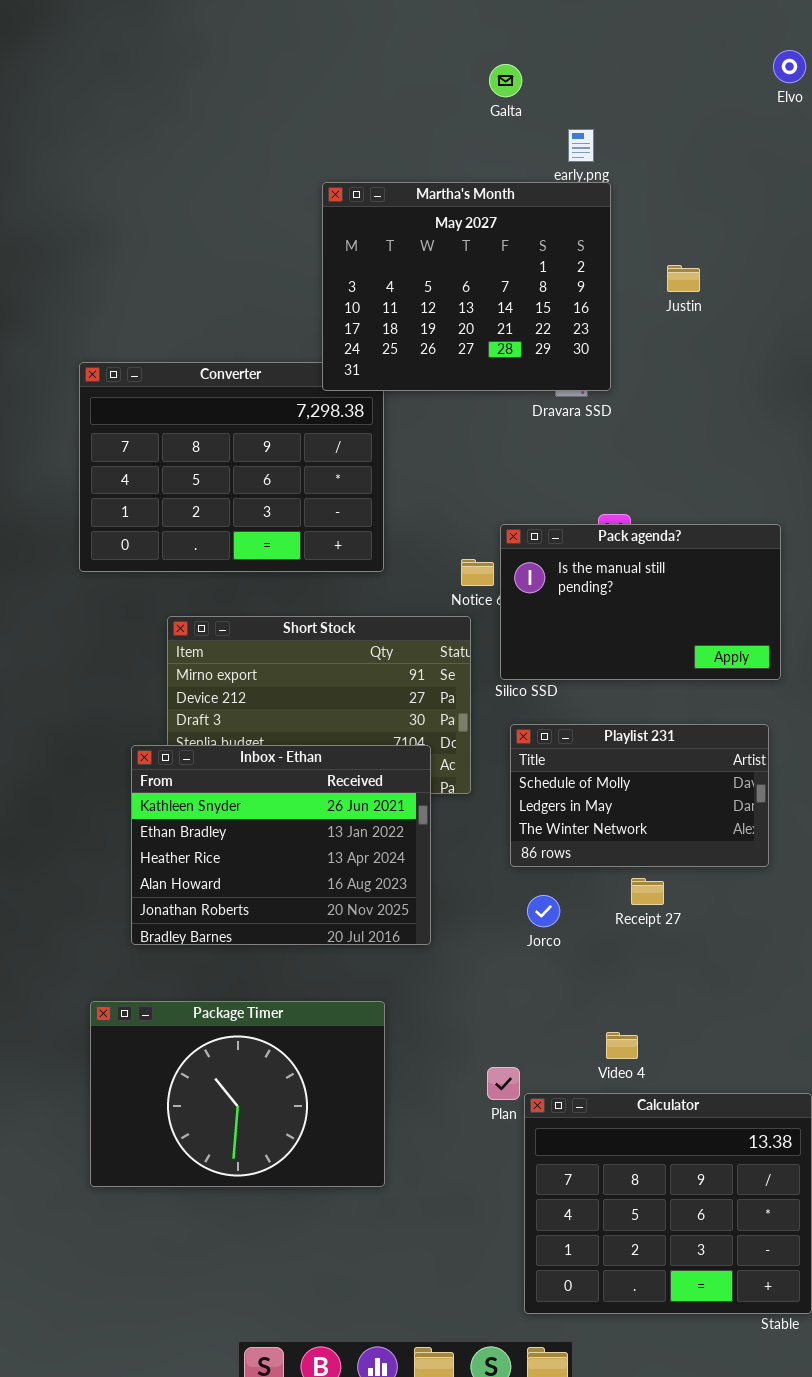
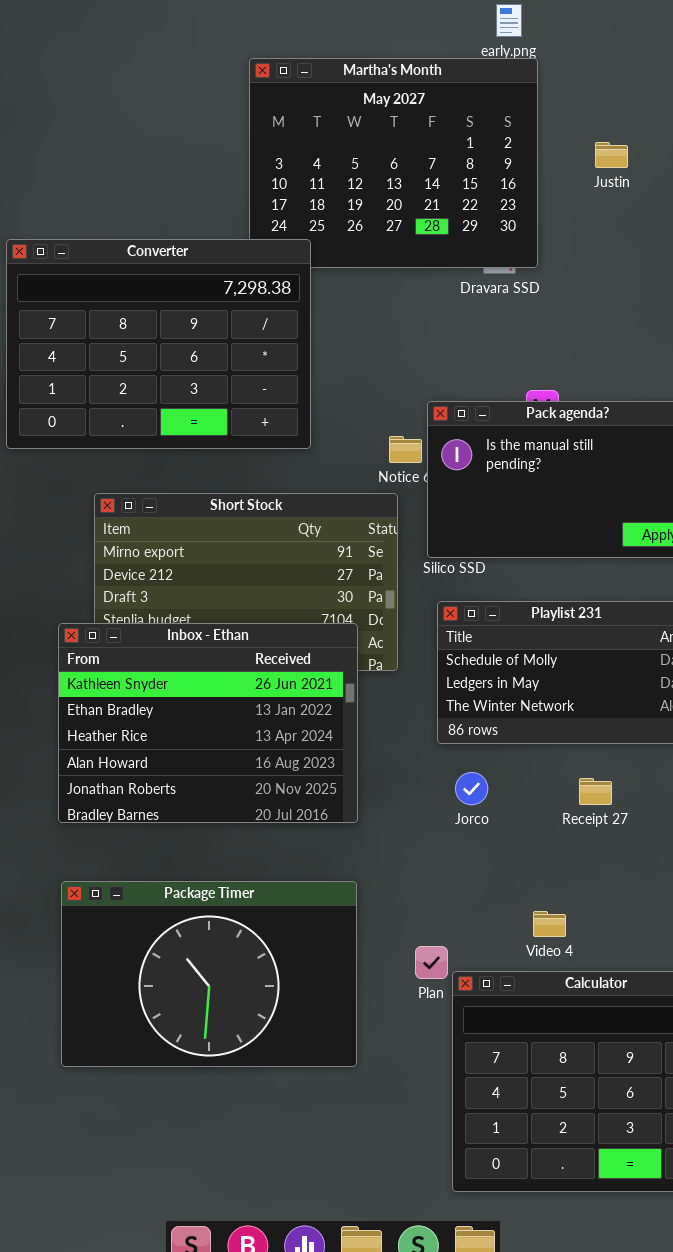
Converter: [79,362,384,572] -> [6,239,311,449], raised
Receipt 27: [631,878,664,905] -> [579,778,612,805], moved
Package Timer: [90,1001,385,1187] -> [61,881,357,1067], moved

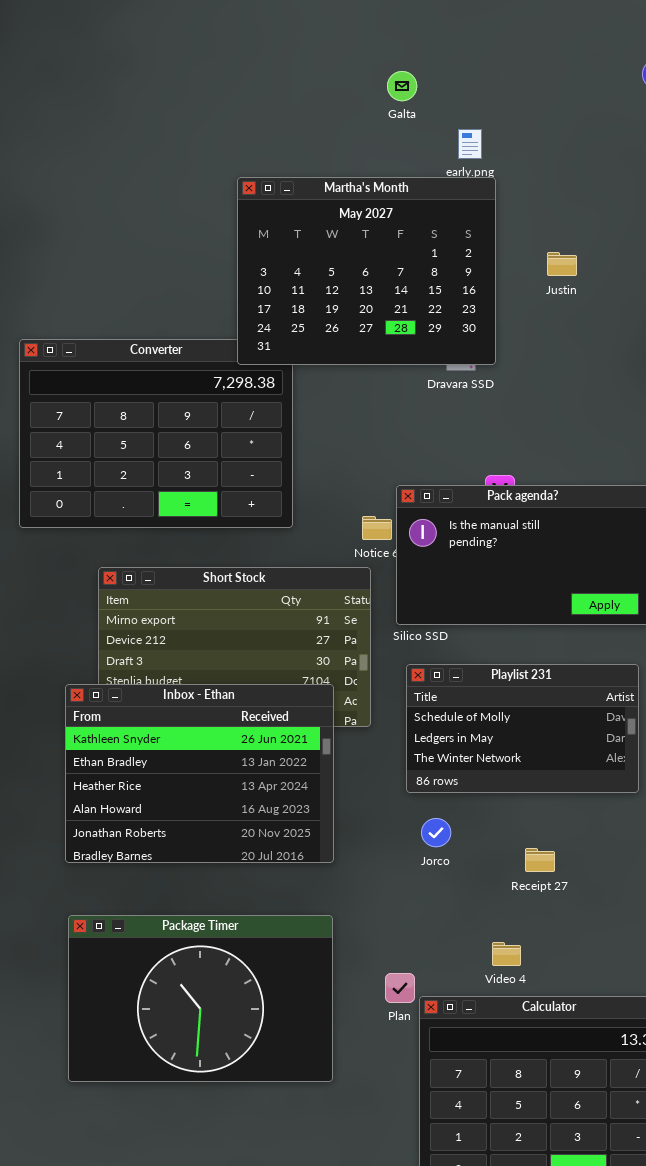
Martha's Month: [249,58,538,268] -> [237,177,496,365], raised
Receipt 27: [579,778,612,805] -> [525,848,555,872], moved

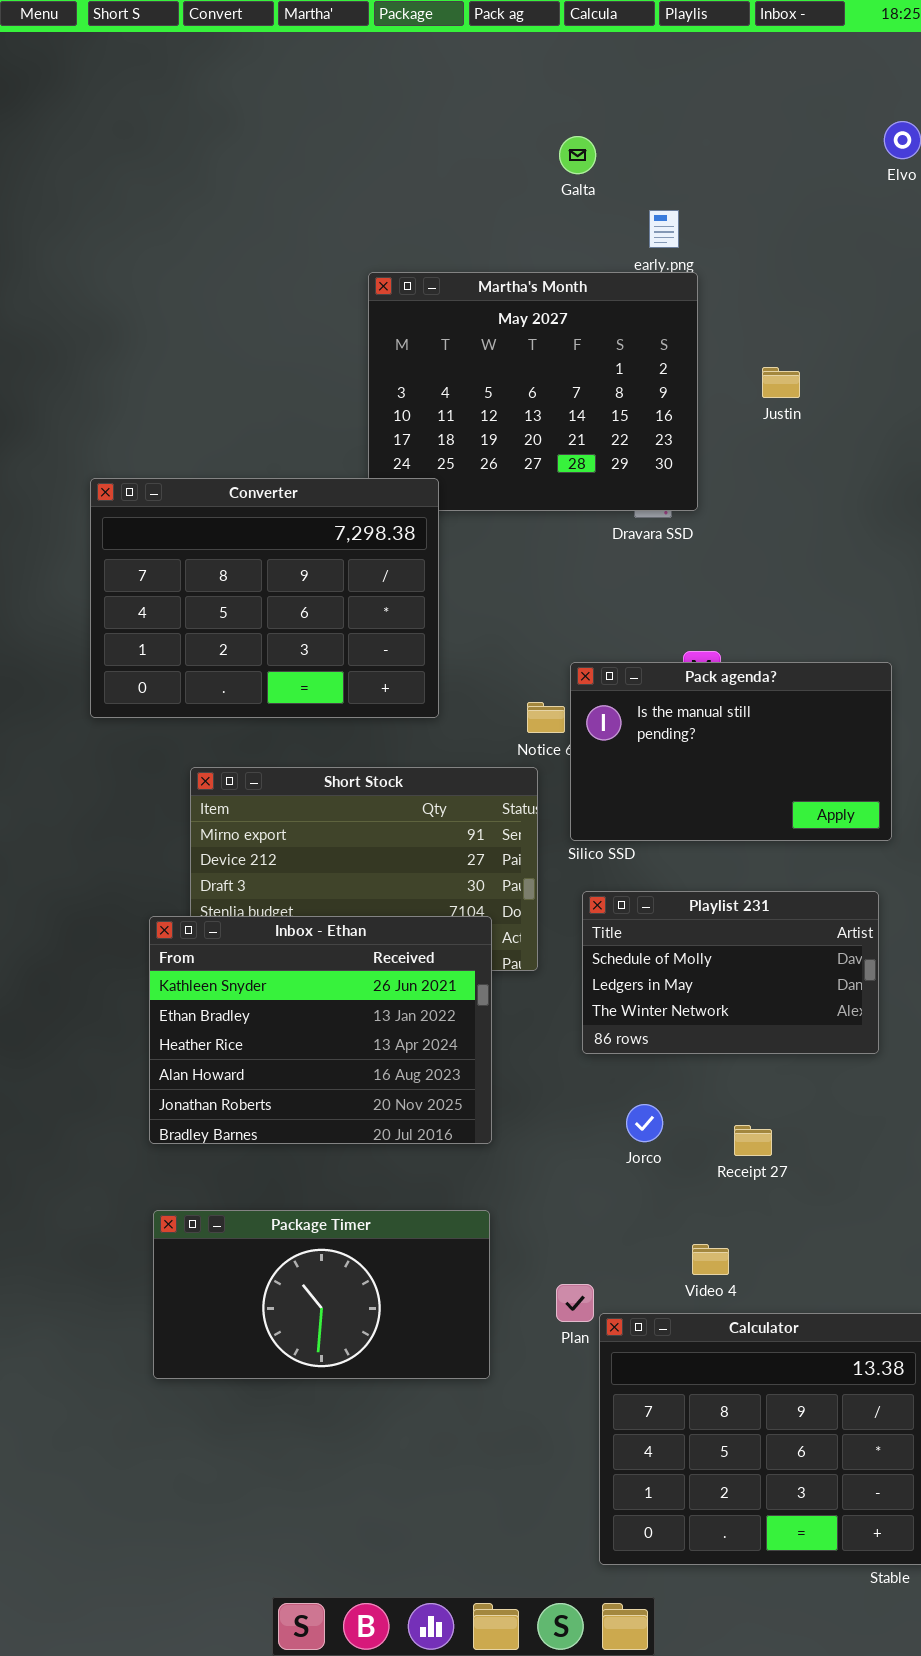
Converter: [19,339,293,528] -> [90,478,439,718], raised
Jorco: [421,818,451,847] -> [626,1104,663,1142], moved
Package Timer: [68,915,333,1082] -> [153,1210,490,1379], resized

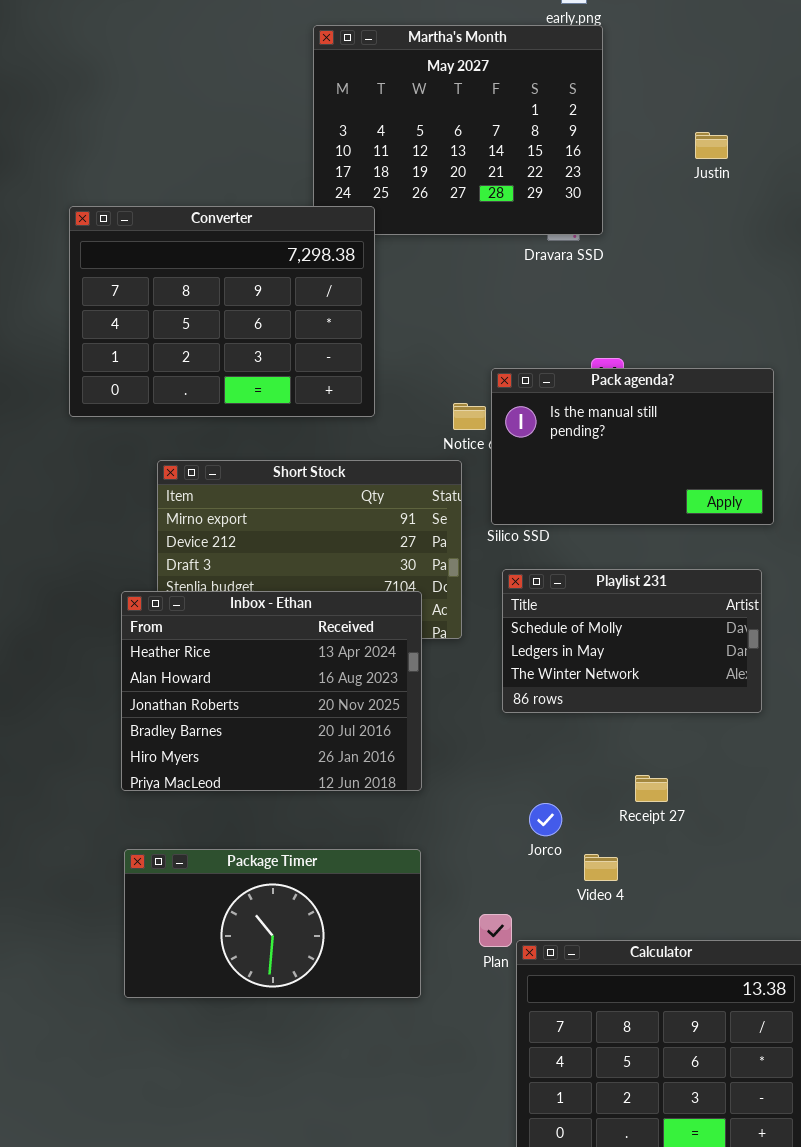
Justin: [762,367,800,398] -> [695,132,728,159], moved
Inbox - Ethan: [149,916,492,1144] -> [121,591,422,791], scrolled down 2 rows
Jorco: [626,1104,663,1142] -> [529,803,562,836], moved
Video 4: [692,1244,729,1275] -> [584,854,618,881], moved

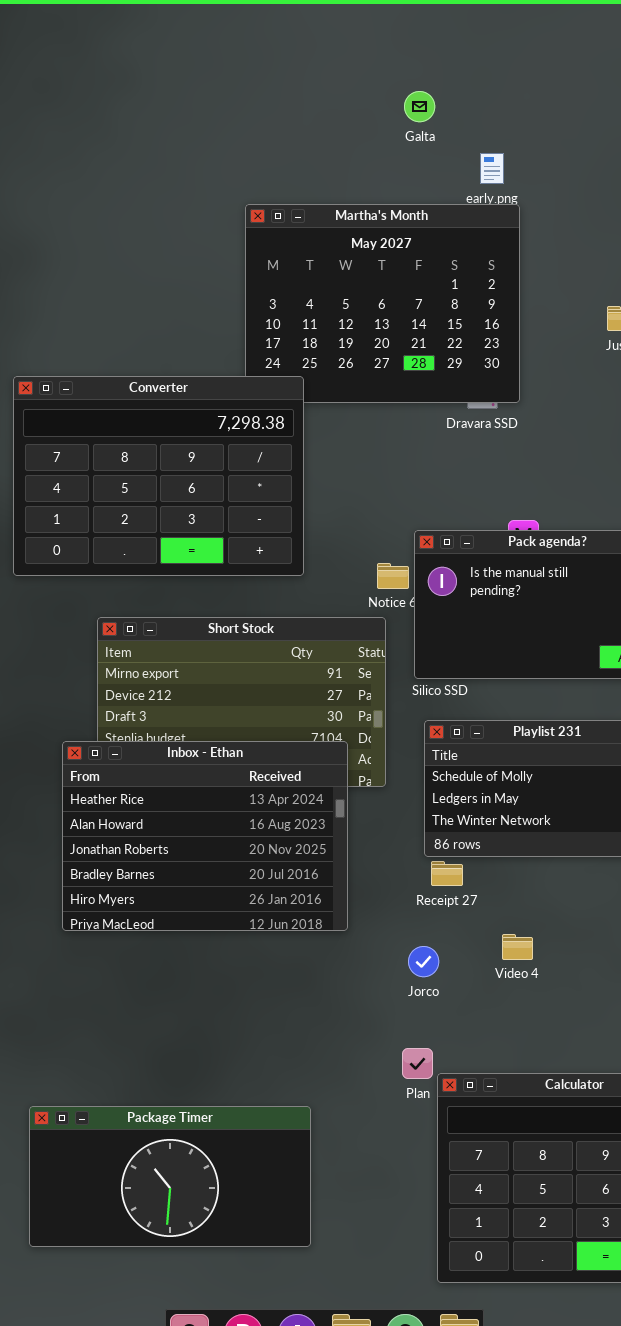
Receipt 27: [635,775,668,802] -> [431,861,463,886], moved
Jorco: [529,803,562,836] -> [408,946,439,977], moved
Package Timer: [124,849,421,998] -> [29,1106,311,1247], moved
Video 4: [584,854,618,881] -> [502,934,533,960], moved

